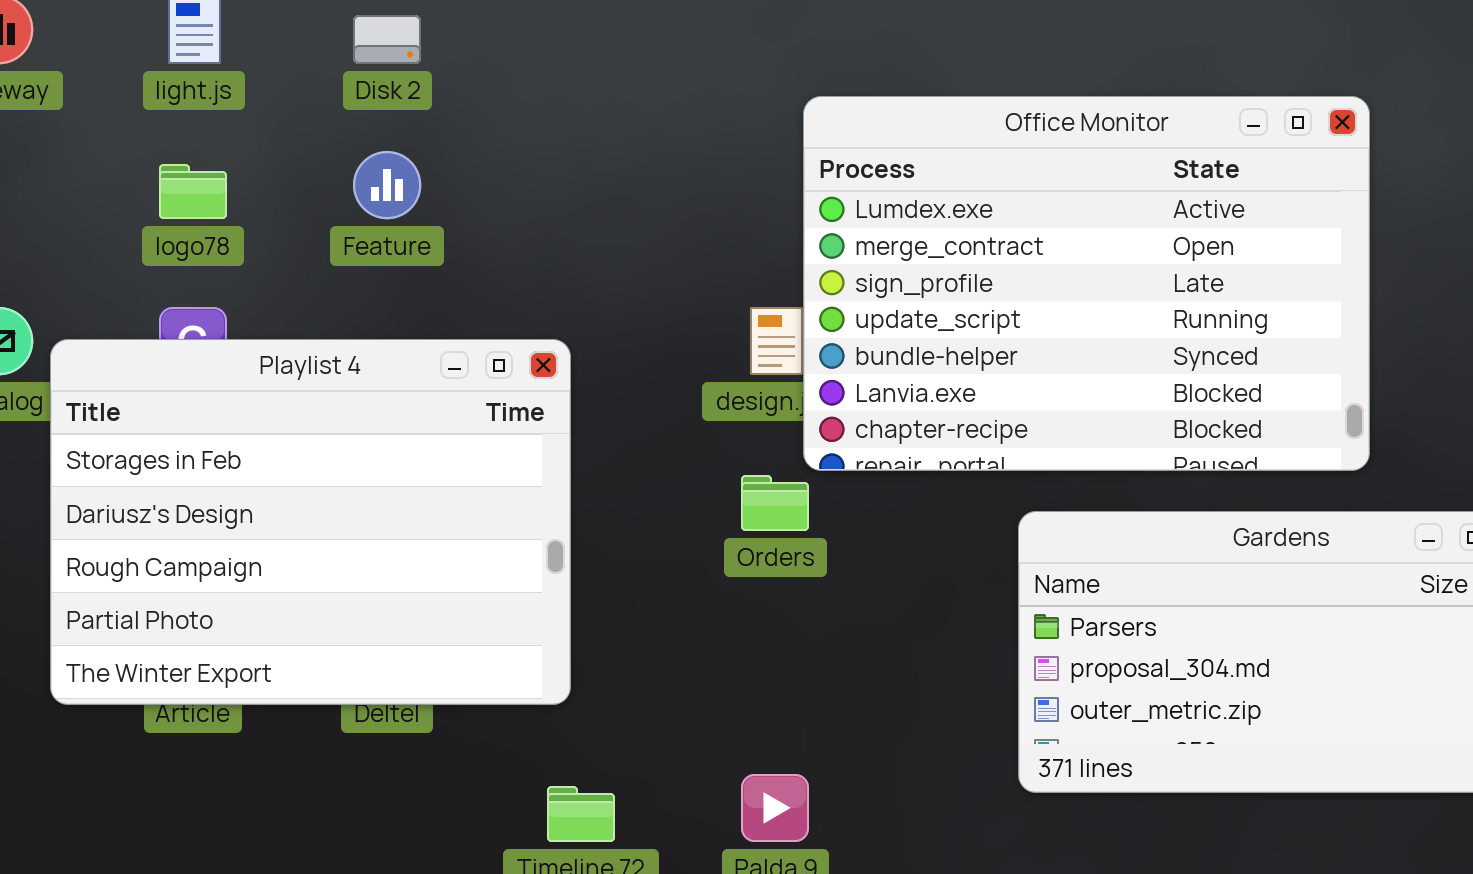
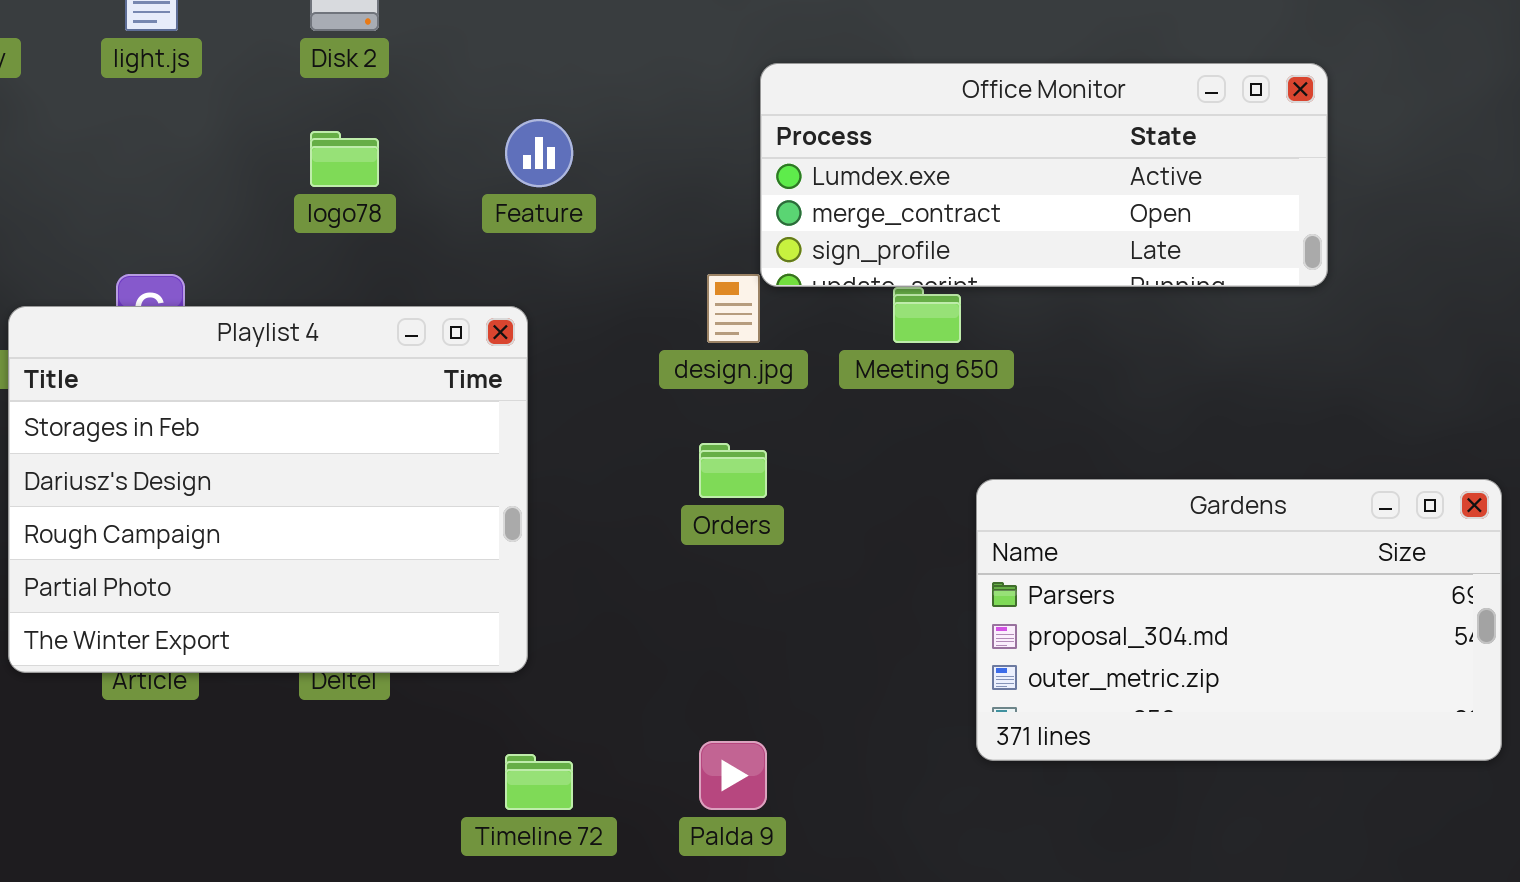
Office Monitor: [803,96,1370,471] -> [760,63,1328,287], resized
Feature: [353,151,421,219] -> [505,119,573,187], moved
logo78: [159,164,227,219] -> [310,131,379,187], moved

